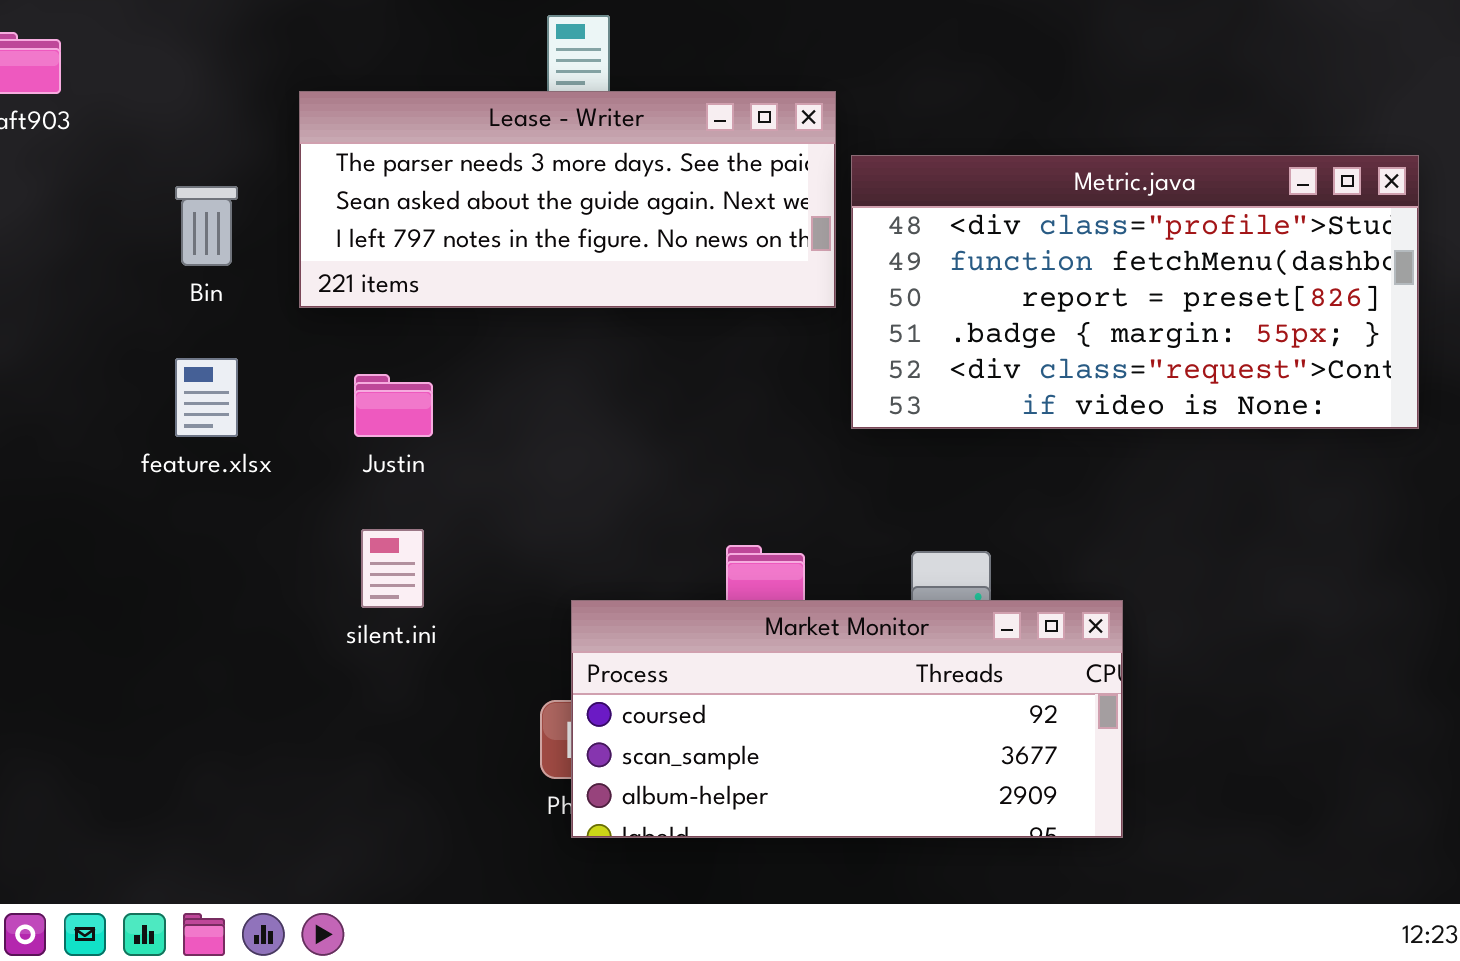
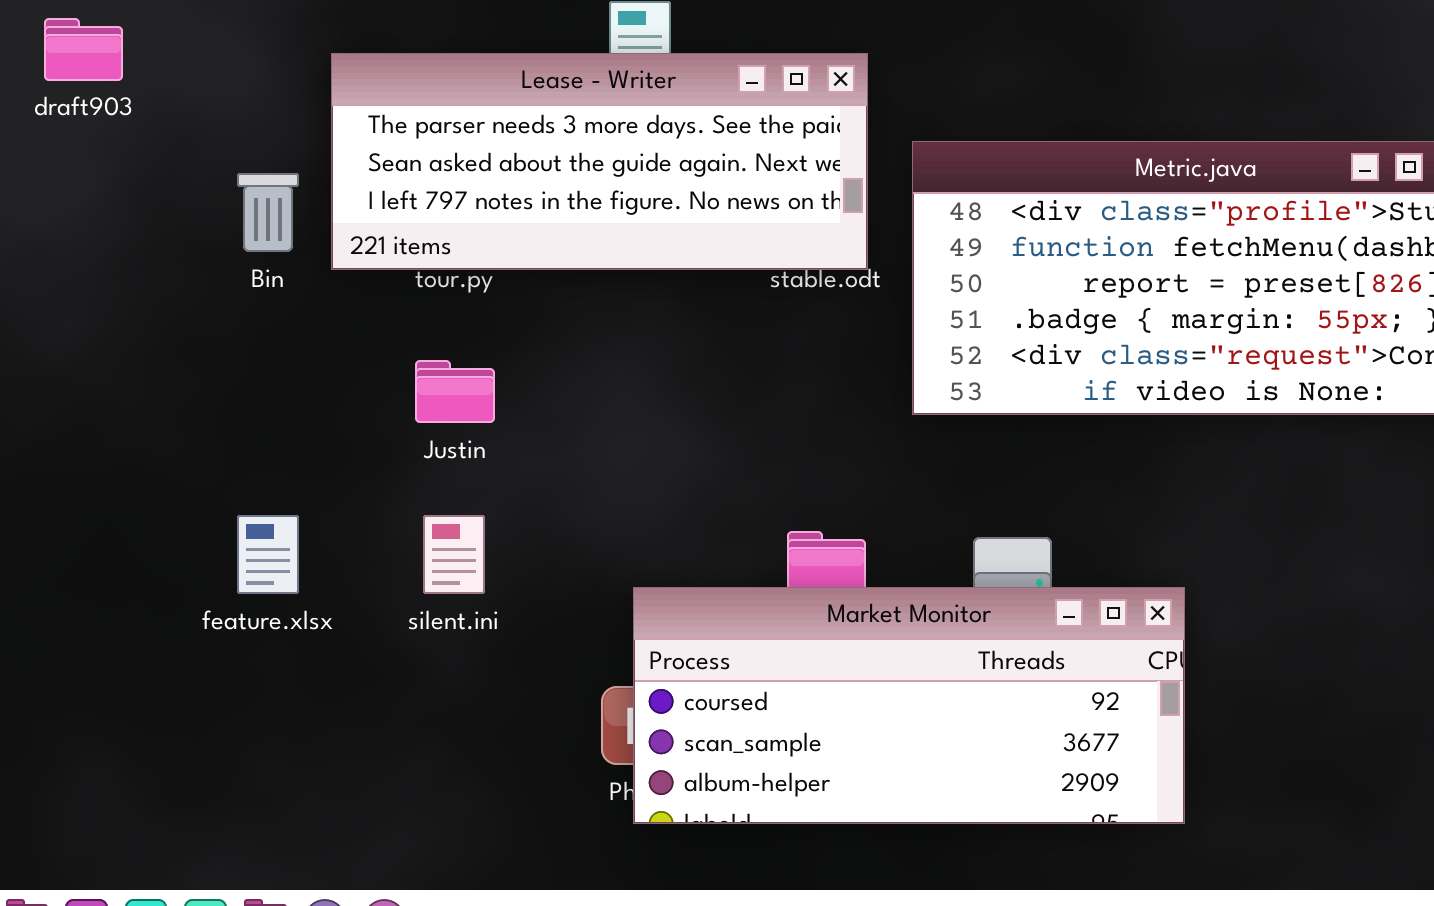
Lease - Writer: [299,91,836,308] -> [331,53,868,270], moved
feature.xlsx: [175,358,238,437] -> [237,515,299,594], moved

